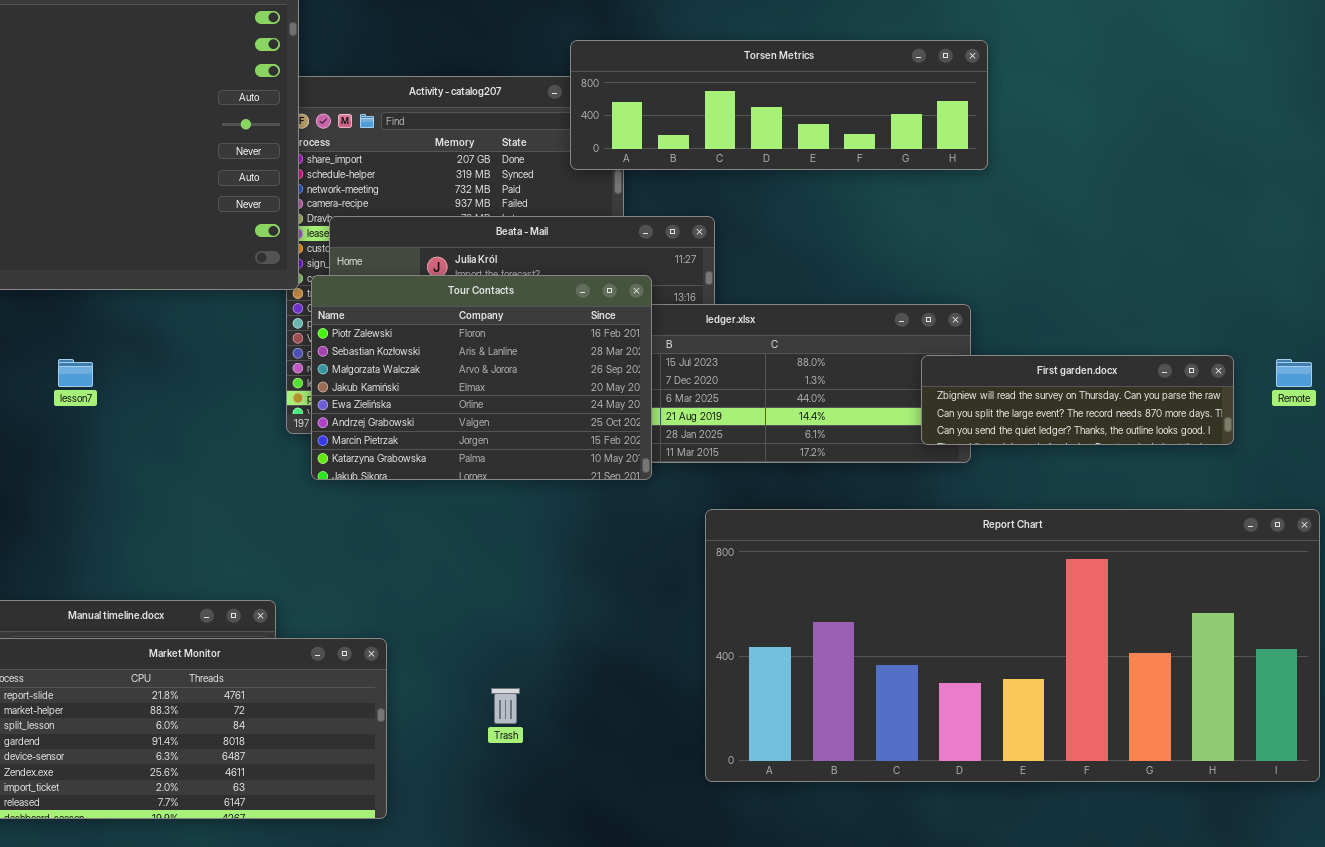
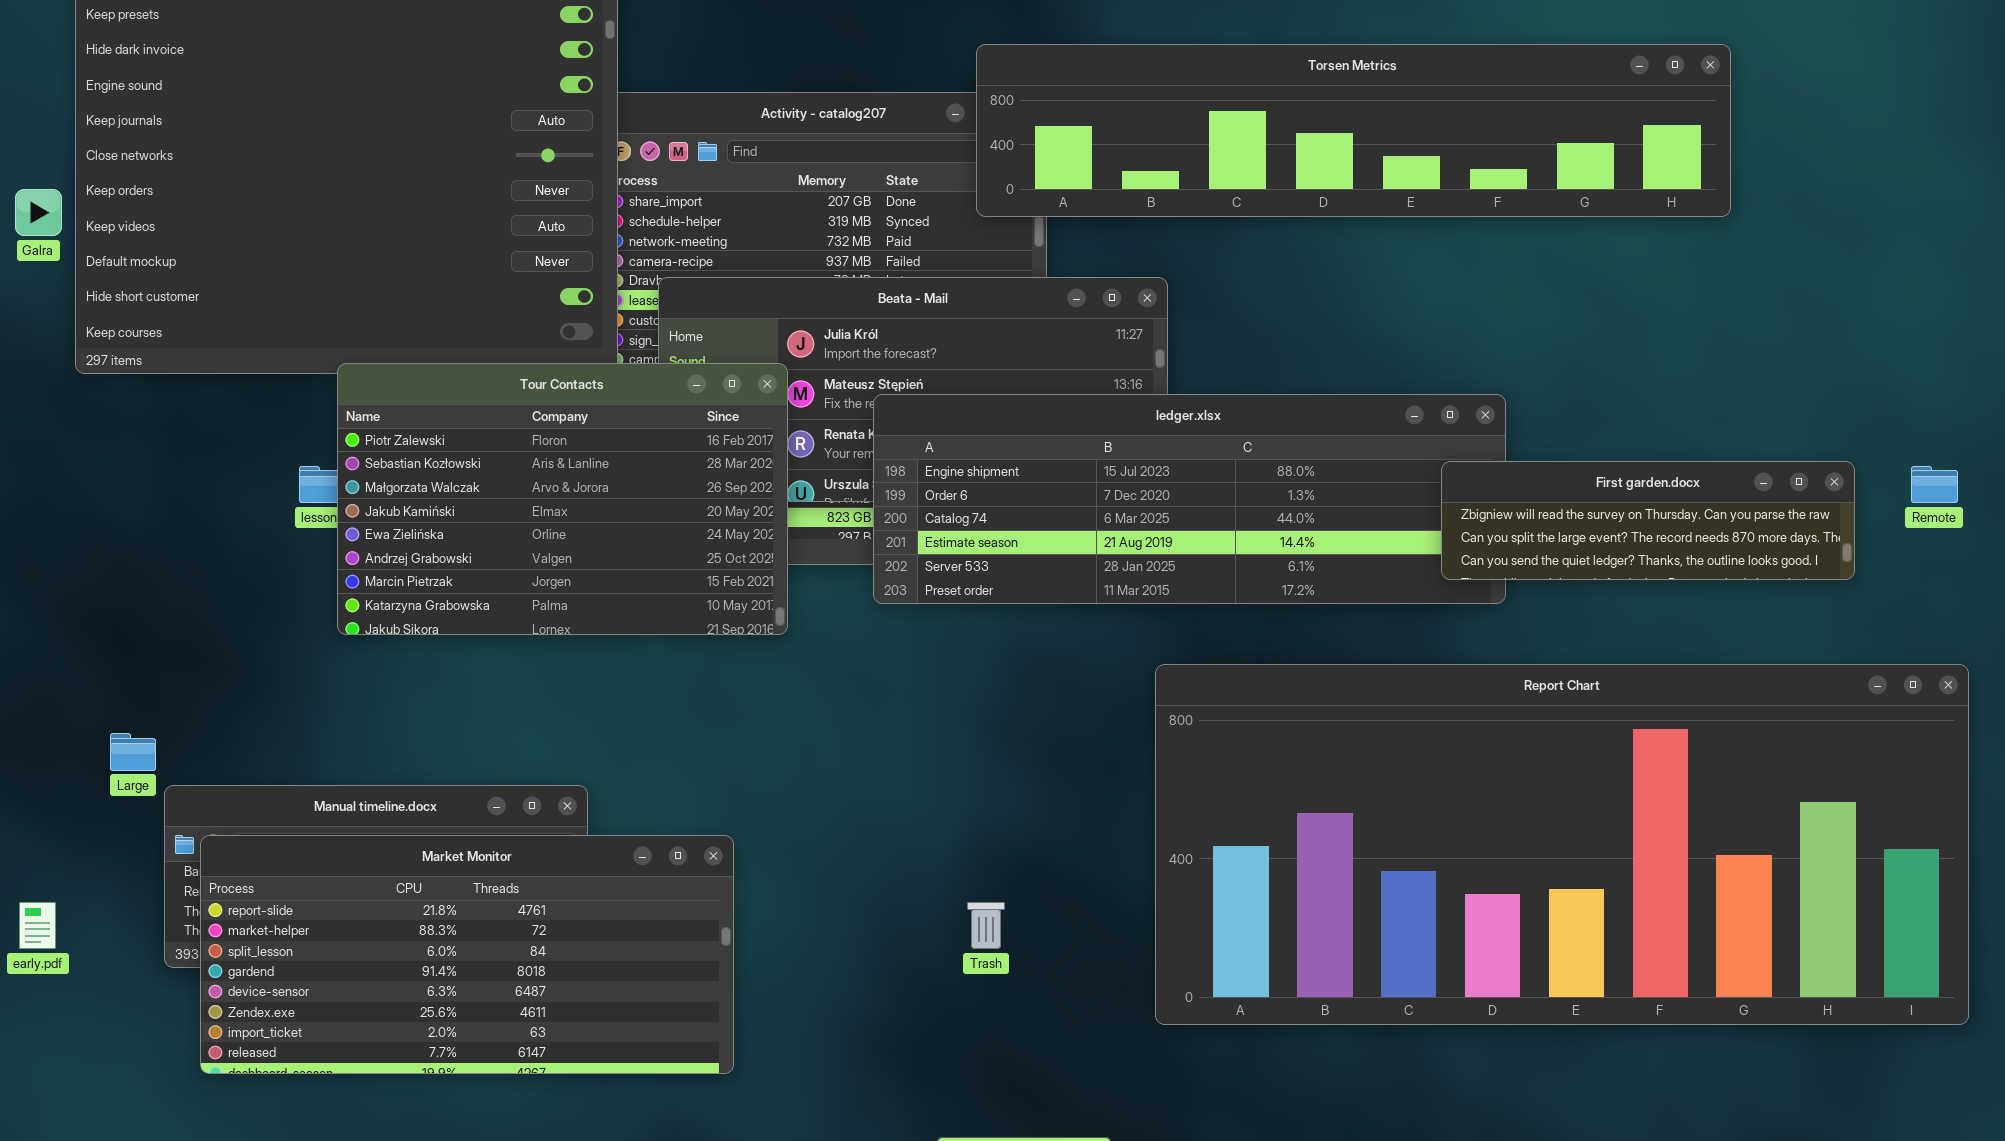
Torsen Metrics: [570,40,988,170] -> [976,44,1731,217], resized
Tour Contacts: [311,275,652,480] -> [337,363,788,635], moved
Trash: [491,688,520,724] -> [967,902,1005,949], moved

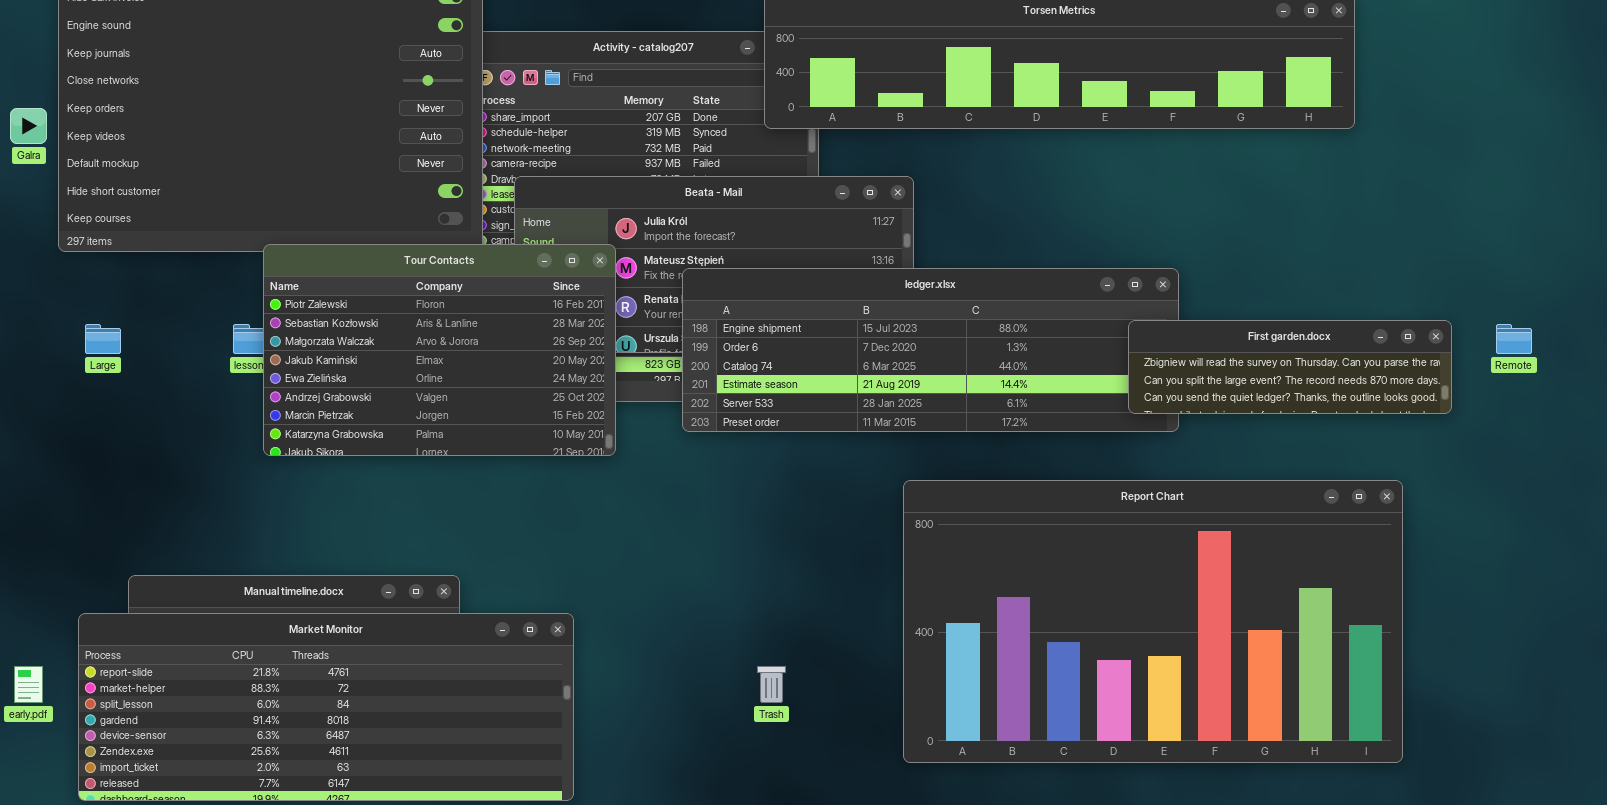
Report Chart: [1155,664,1969,1025] -> [903,480,1403,763], resized
Large: [110,733,156,771] -> [85,324,121,354], moved
Market Monitor: [200,835,734,1074] -> [78,613,574,801], resized

